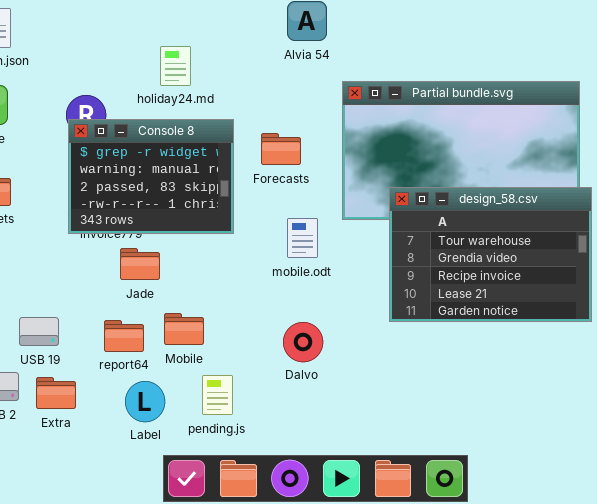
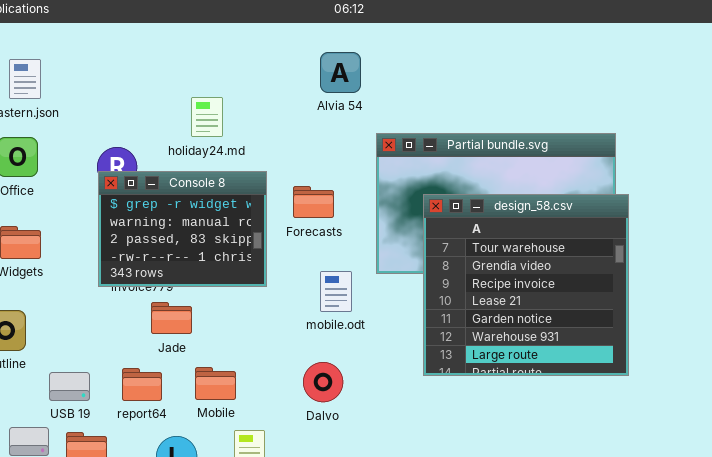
design_58.csv: [389,187,592,322] -> [423,194,629,376], resized
report64: [104,320,144,352] -> [122,368,162,401], moved
Dalvo: [283,322,323,362] -> [303,362,343,402], moved

